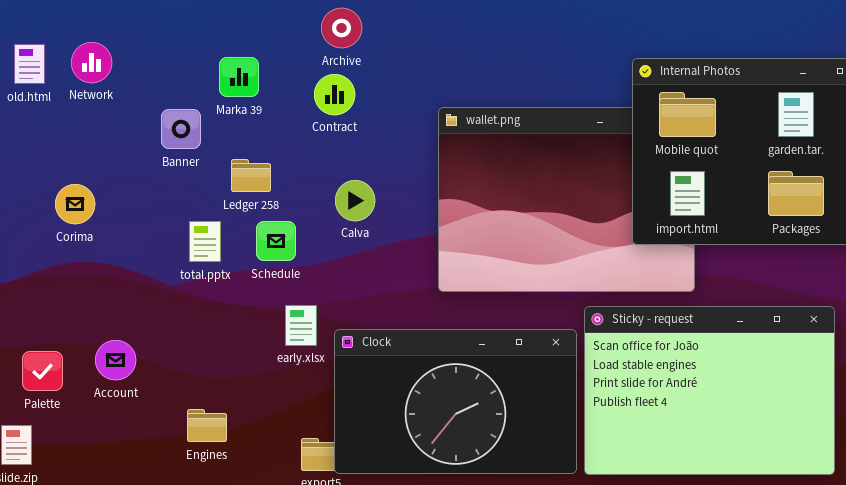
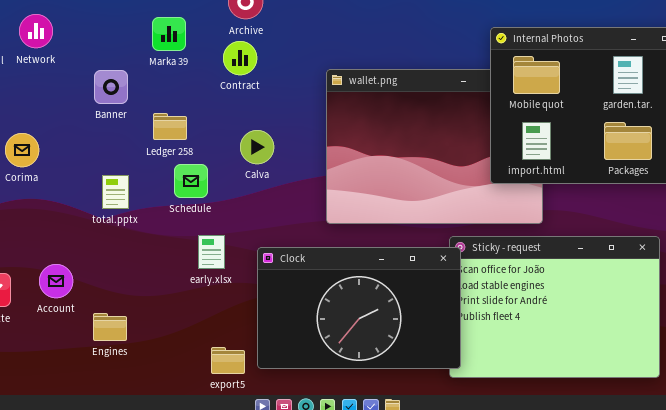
Marka 39: [219,57,259,97] -> [152,17,186,51], moved
total.pptx: [189,221,221,262] -> [102,175,129,209], moved
Clock: [334,329,577,474] -> [257,247,461,369], moved
Engines: [187,409,227,442] -> [93,313,127,341], moved

